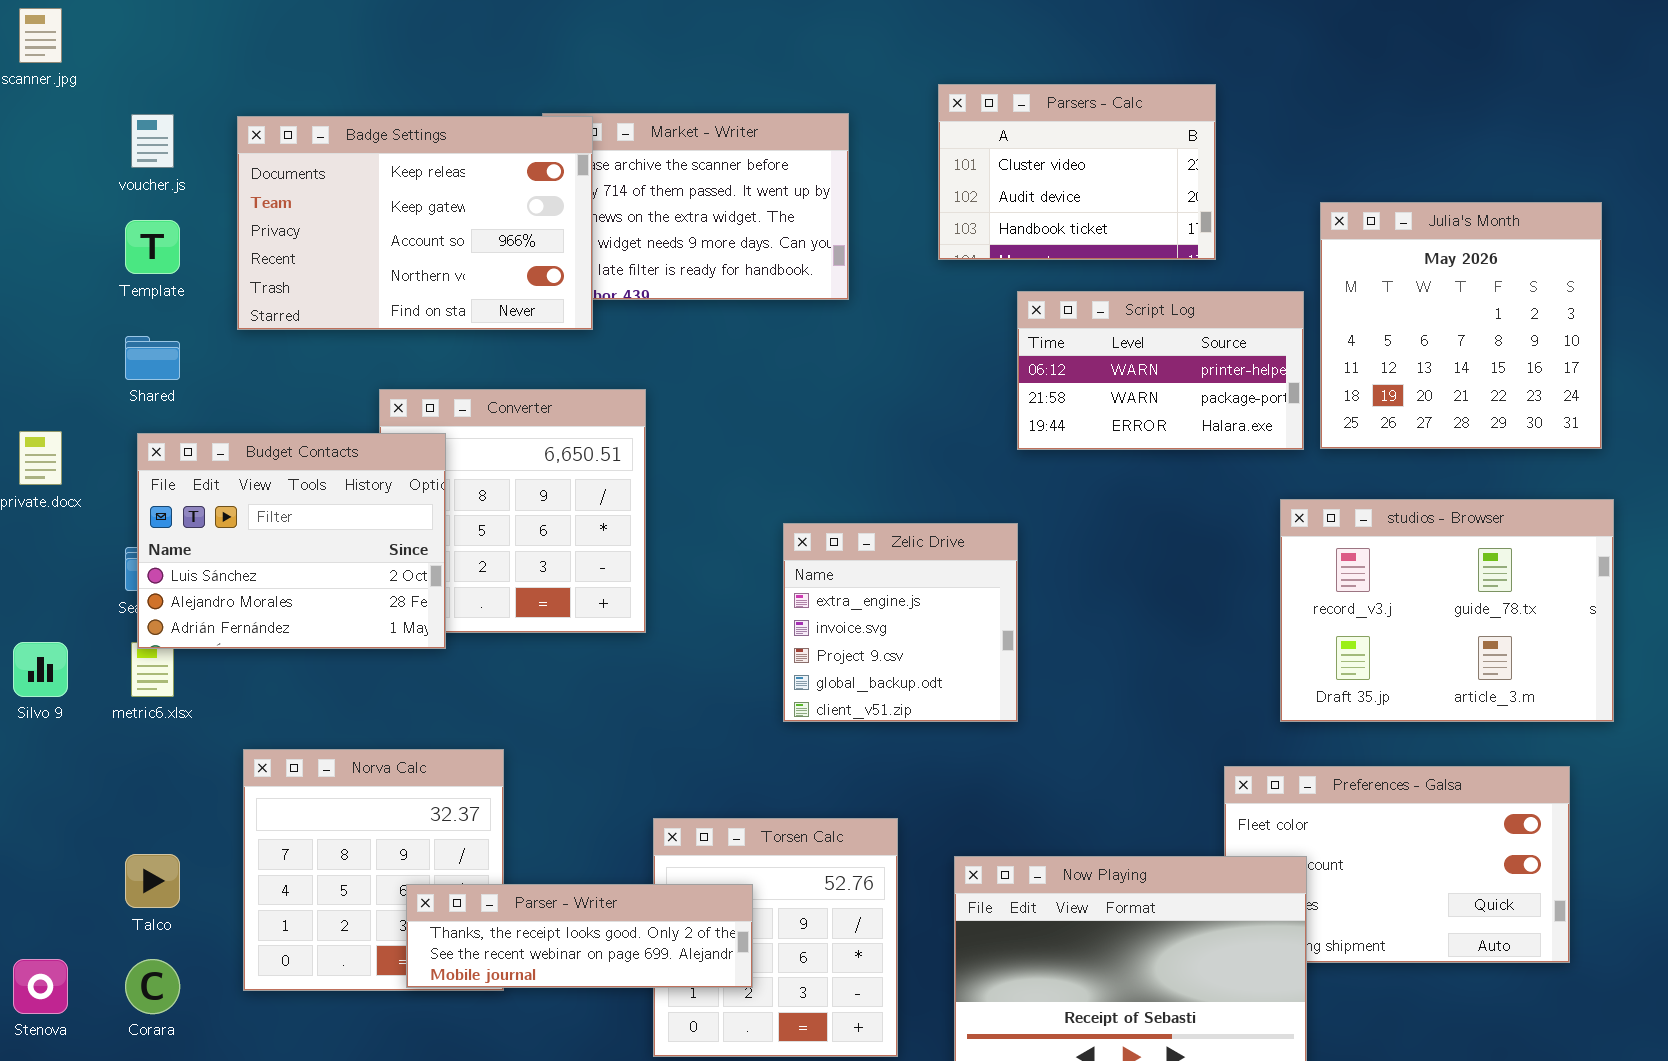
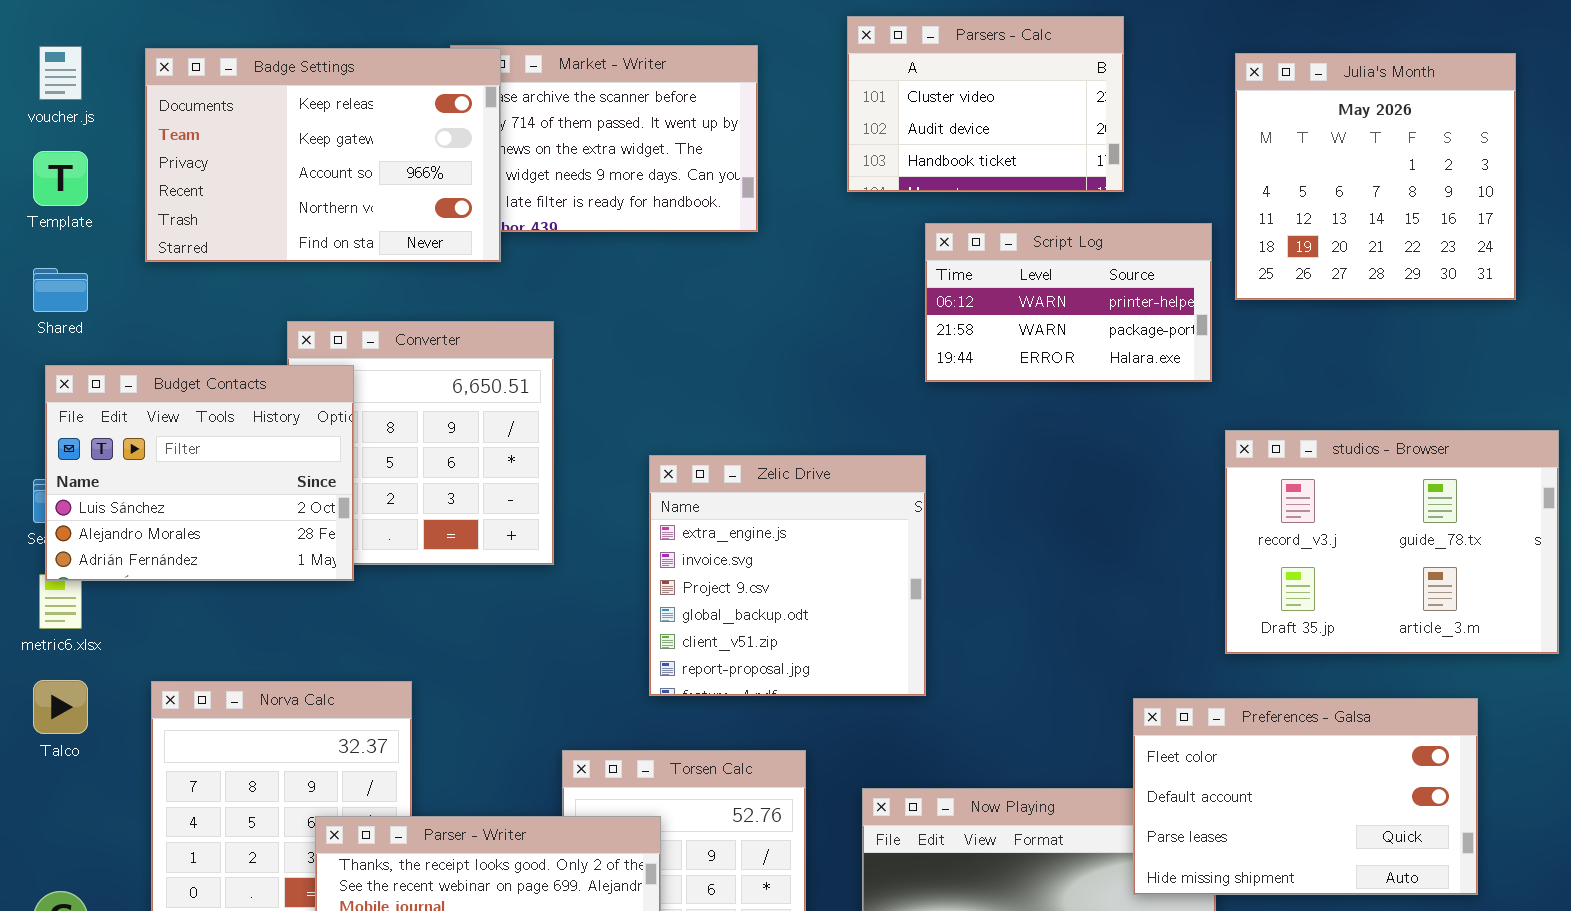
Julia's Month: [1320,202,1602,449] -> [1235,53,1516,300], moved
studios - Browser: [1280,499,1614,722] -> [1225,430,1559,654], moved
Zelic Drive: [783,523,1018,722] -> [649,455,926,696], resized
Preferences - Galsa: [1224,766,1570,963] -> [1133,698,1478,895], raised
Talco: [125,854,180,908] -> [33,680,88,734], moved

